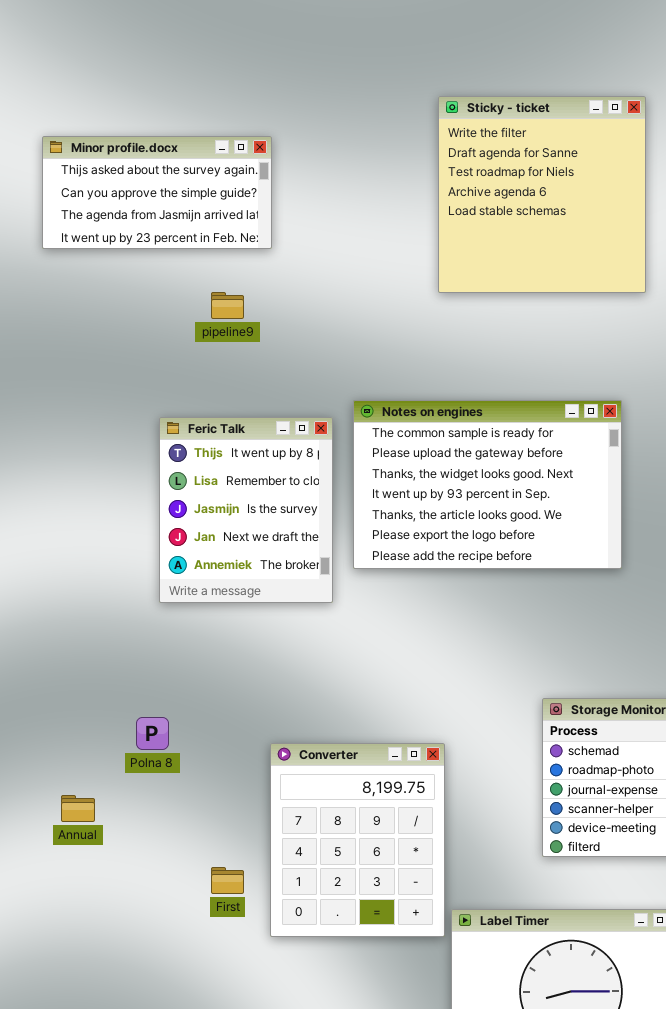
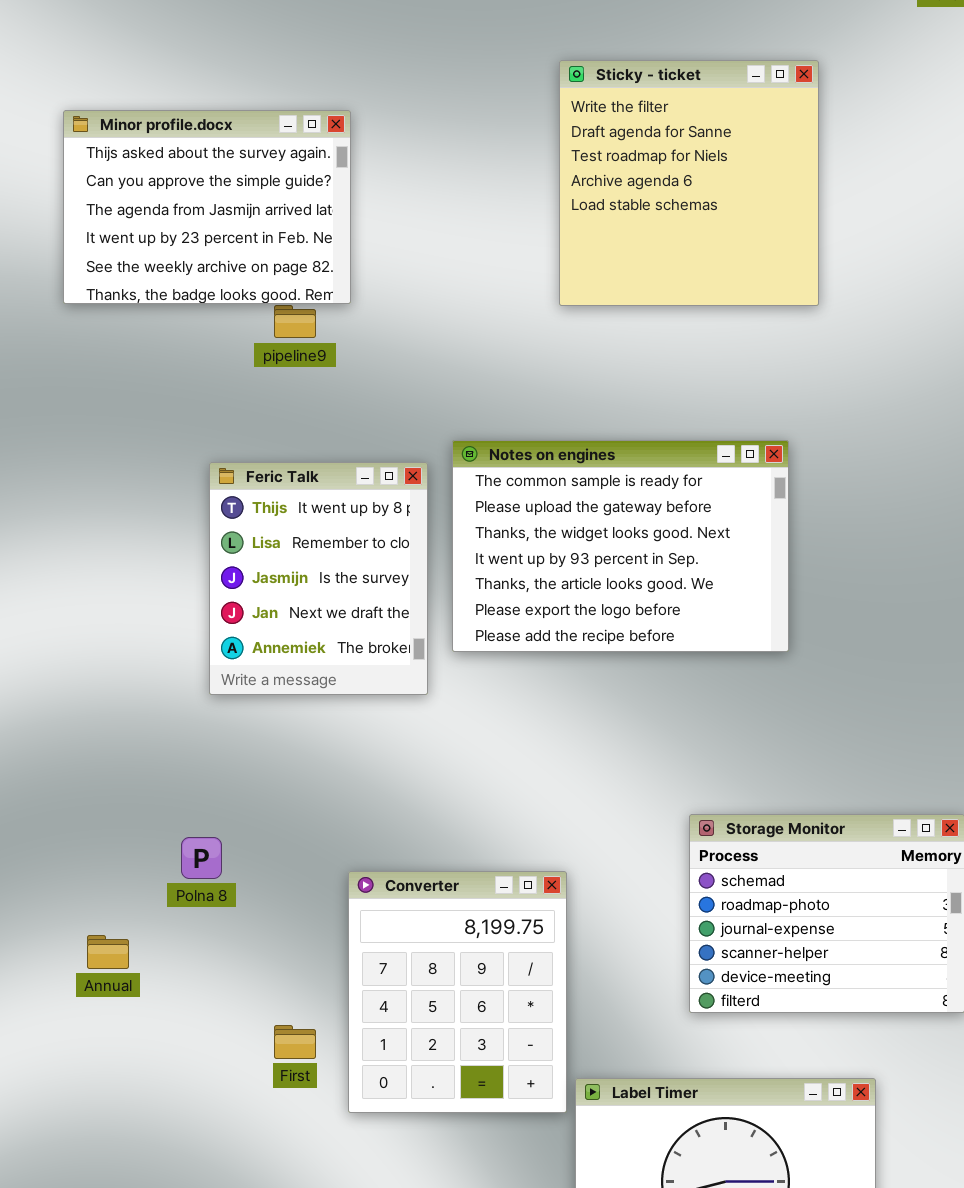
Minor profile.docx: [42,136,272,249] -> [63,110,351,304], resized

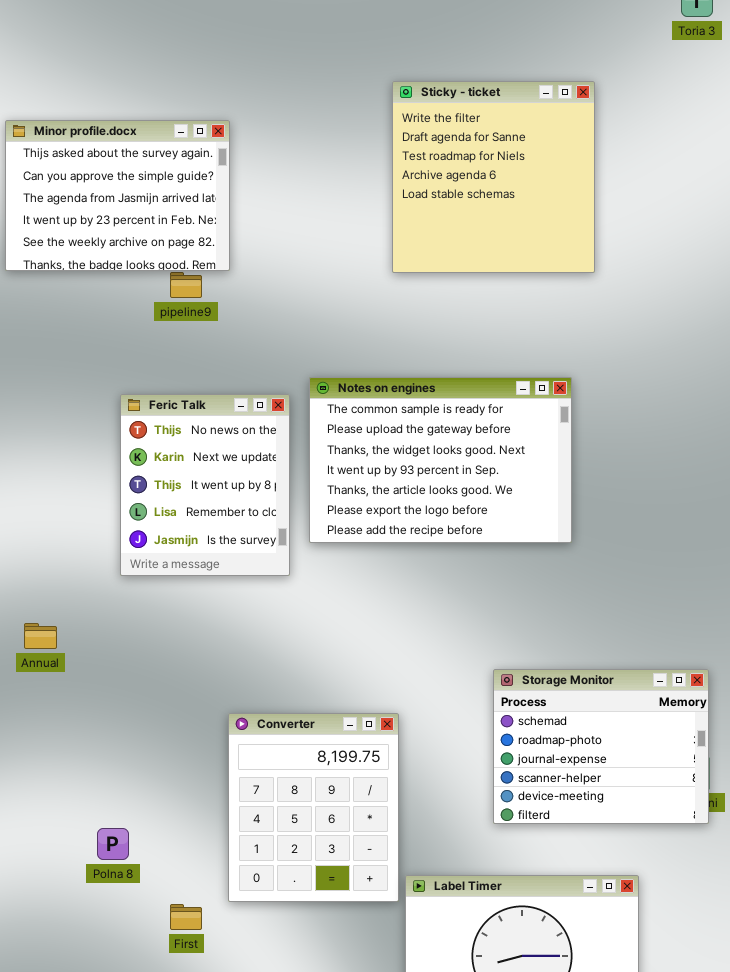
Feric Talk: [209,462,428,695] -> [120,394,290,576], scrolled up 2 rows
Polna 8: [181,837,222,879] -> [97,828,129,860], moved
Annual: [87,935,129,969] -> [24,623,57,649], moved
First: [274,1025,316,1059] -> [170,904,202,930], moved

